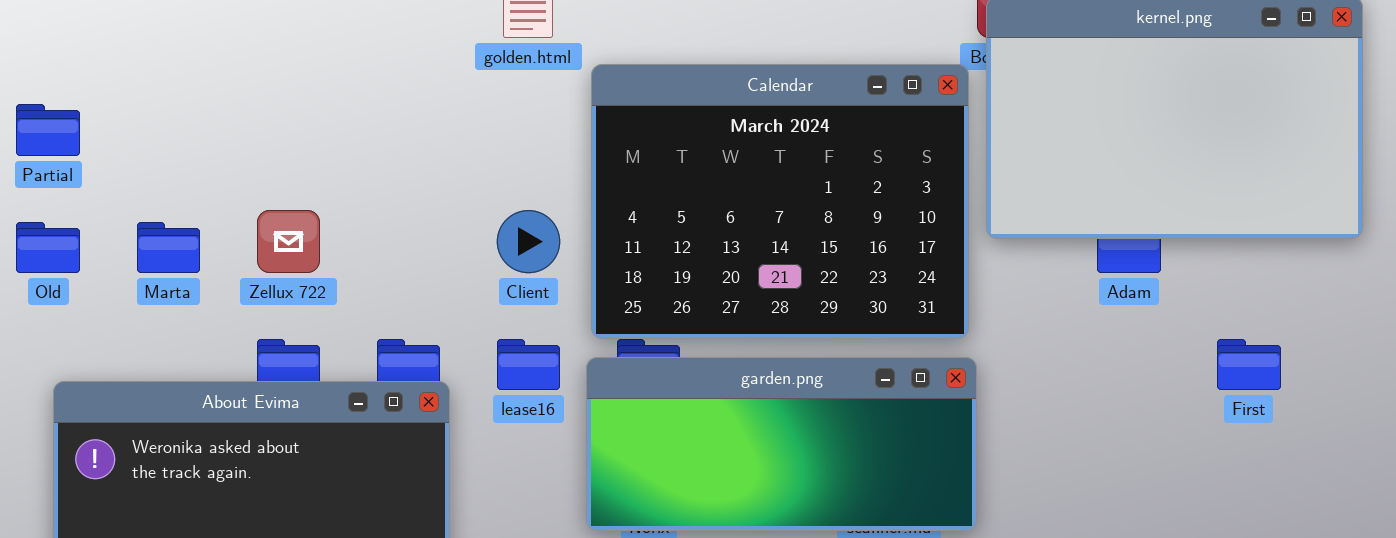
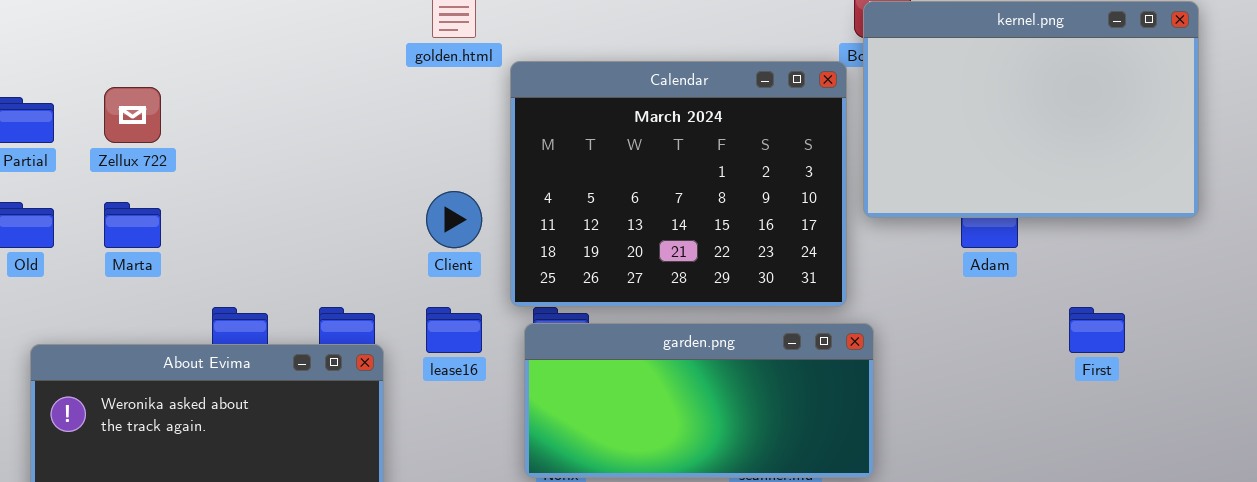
Zellux 722: [257,210,320,273] -> [104,87,161,143], moved
garden.png: [586,357,977,531] -> [524,323,874,478], moved

